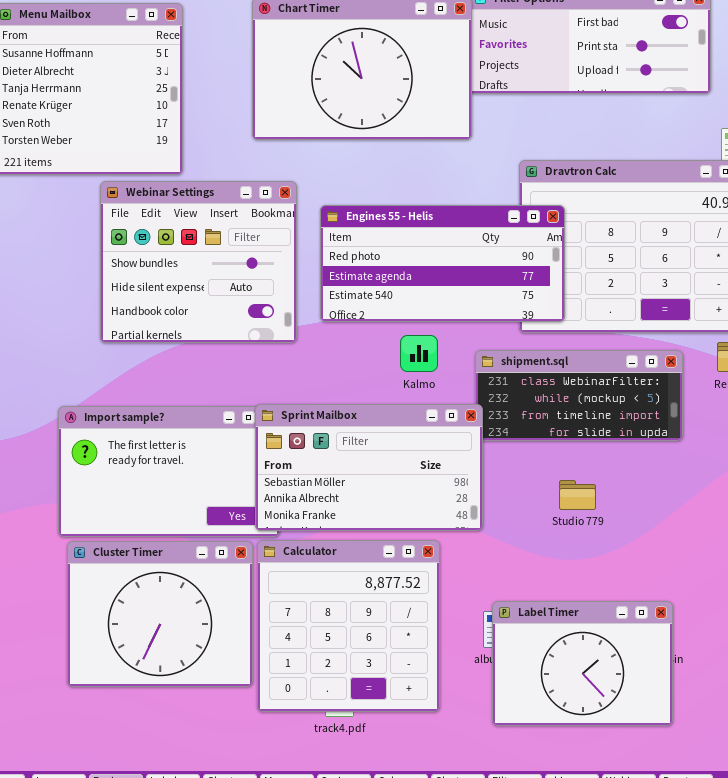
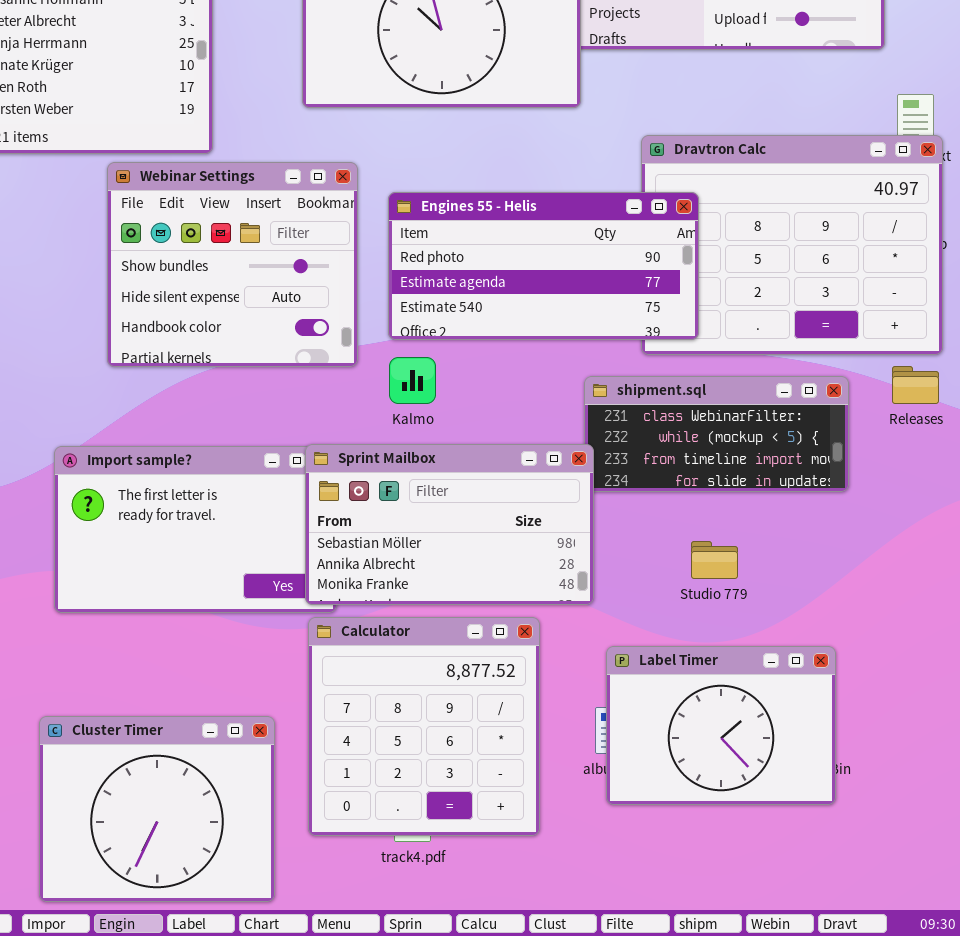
Kalmo: [400,335,438,372] -> [389,357,436,404], moved
Cluster Timer: [67,541,253,687] -> [39,716,275,902], moved
Label Timer: [492,601,673,726] -> [606,646,836,805], moved

